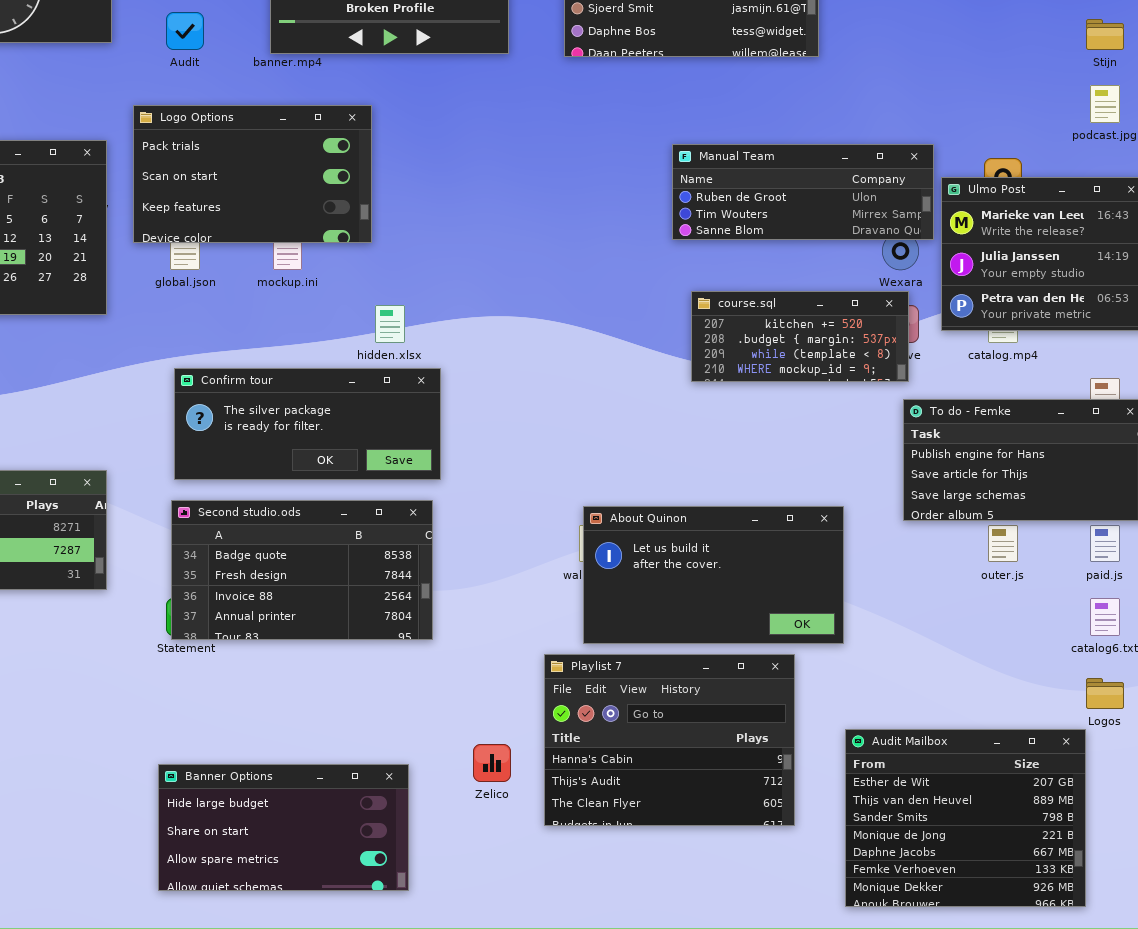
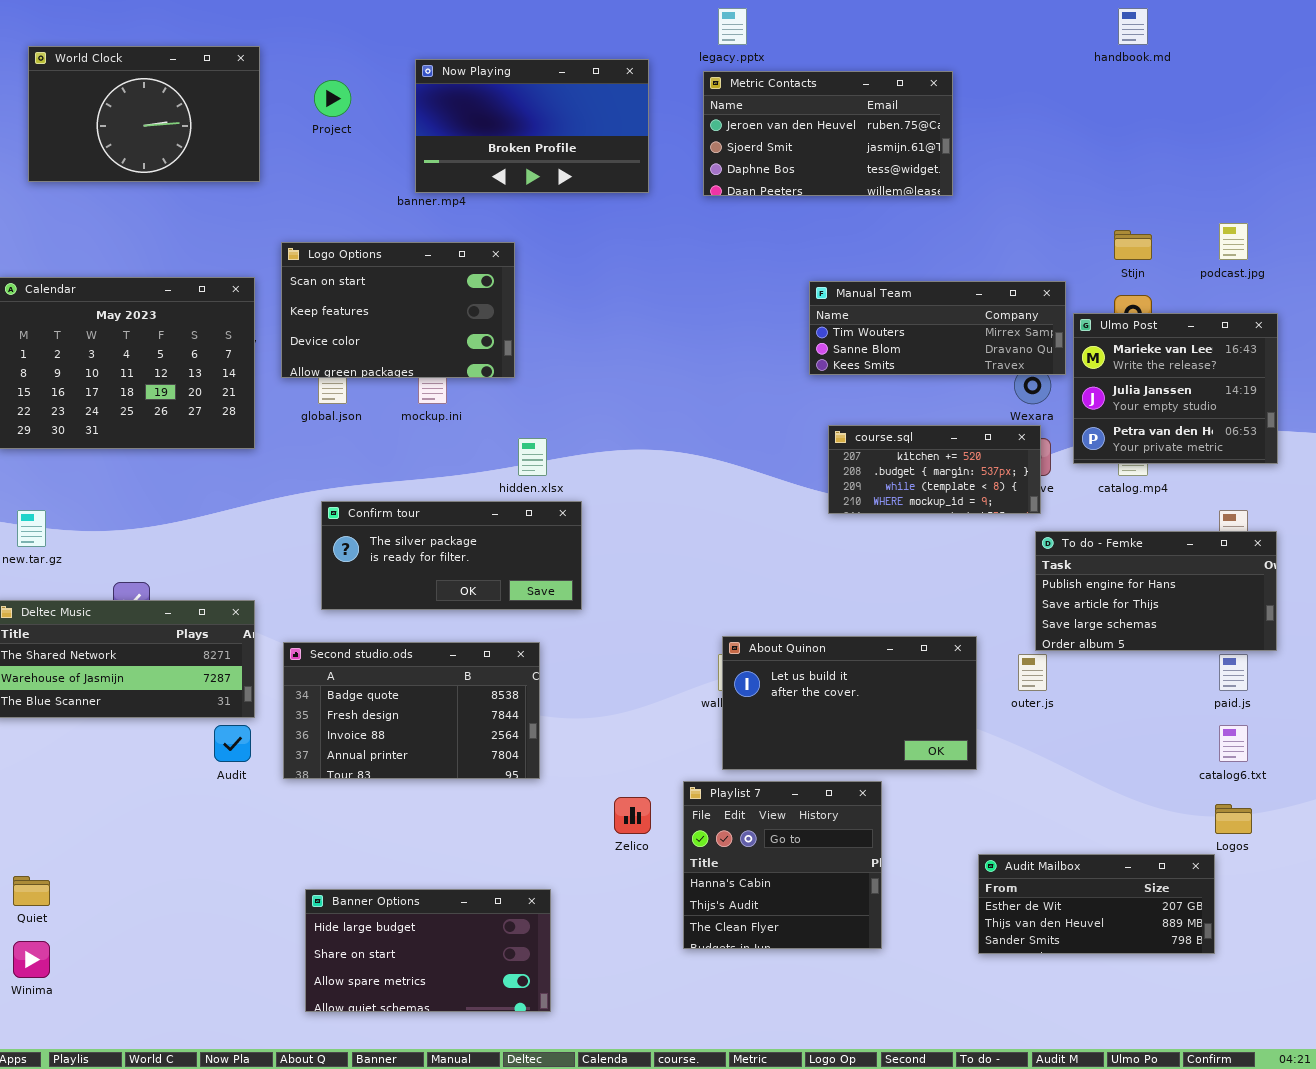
Audit: [166,12,204,50] -> [214,725,251,762], moved
Stijn: [1086,19,1124,50] -> [1114,230,1152,260], moved
Logo Options: [133,105,372,243] -> [281,242,515,378], scrolled down 1 row
Manual Team: [672,144,934,240] -> [809,281,1066,375], scrolled down 1 row
Second studio.ods: [171,500,433,640] -> [283,642,540,779], moved
outer.js: [988,525,1018,562] -> [1018,654,1047,691], moved
Playlist 7: [544,654,795,826] -> [683,781,882,949], resized
Audit Mailbox: [845,729,1086,907] -> [978,854,1215,954], resized
Zelico: [473,744,511,782] -> [614,797,651,834], moved

